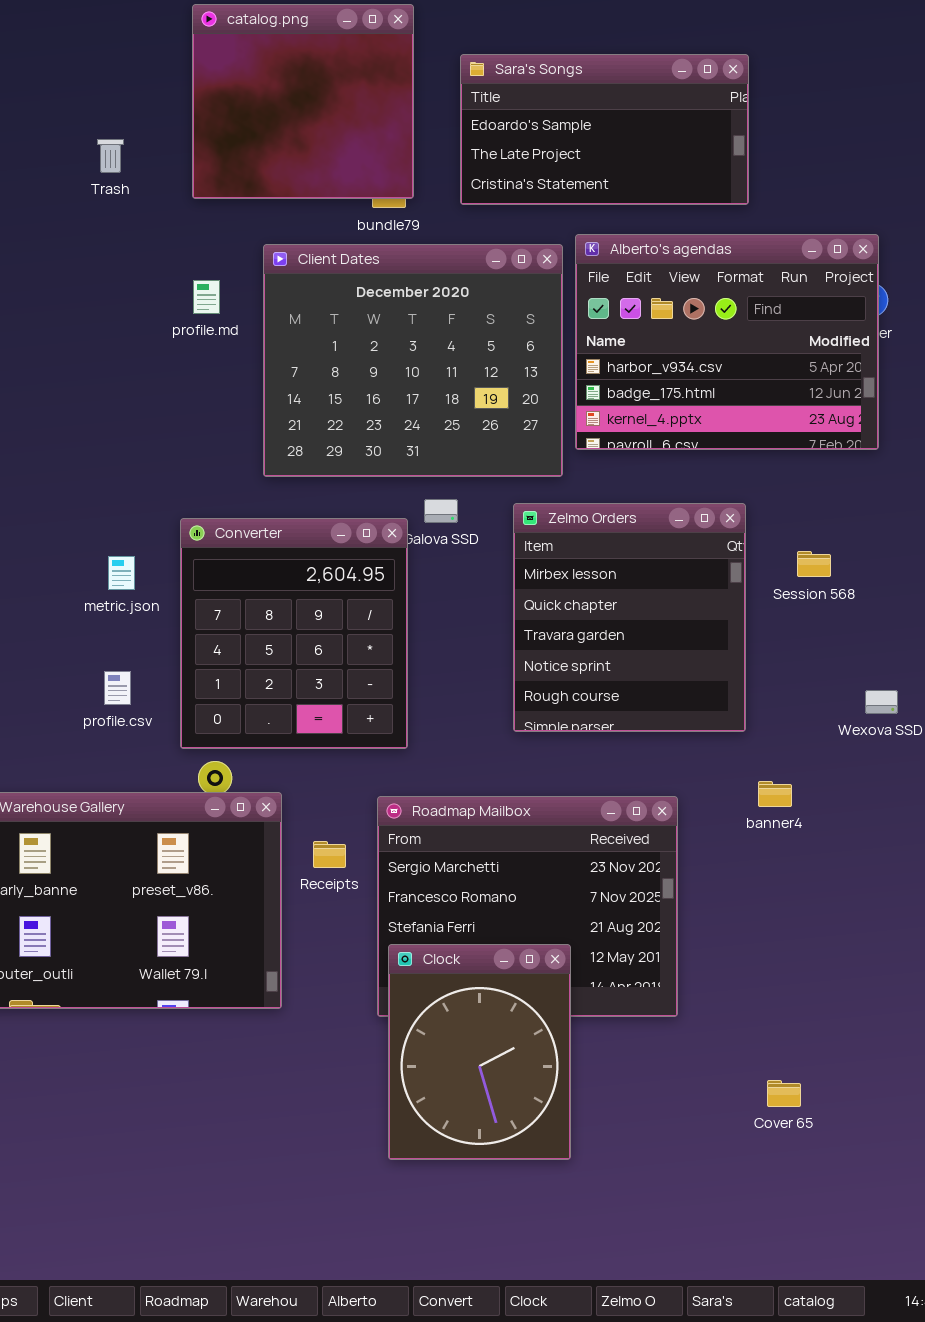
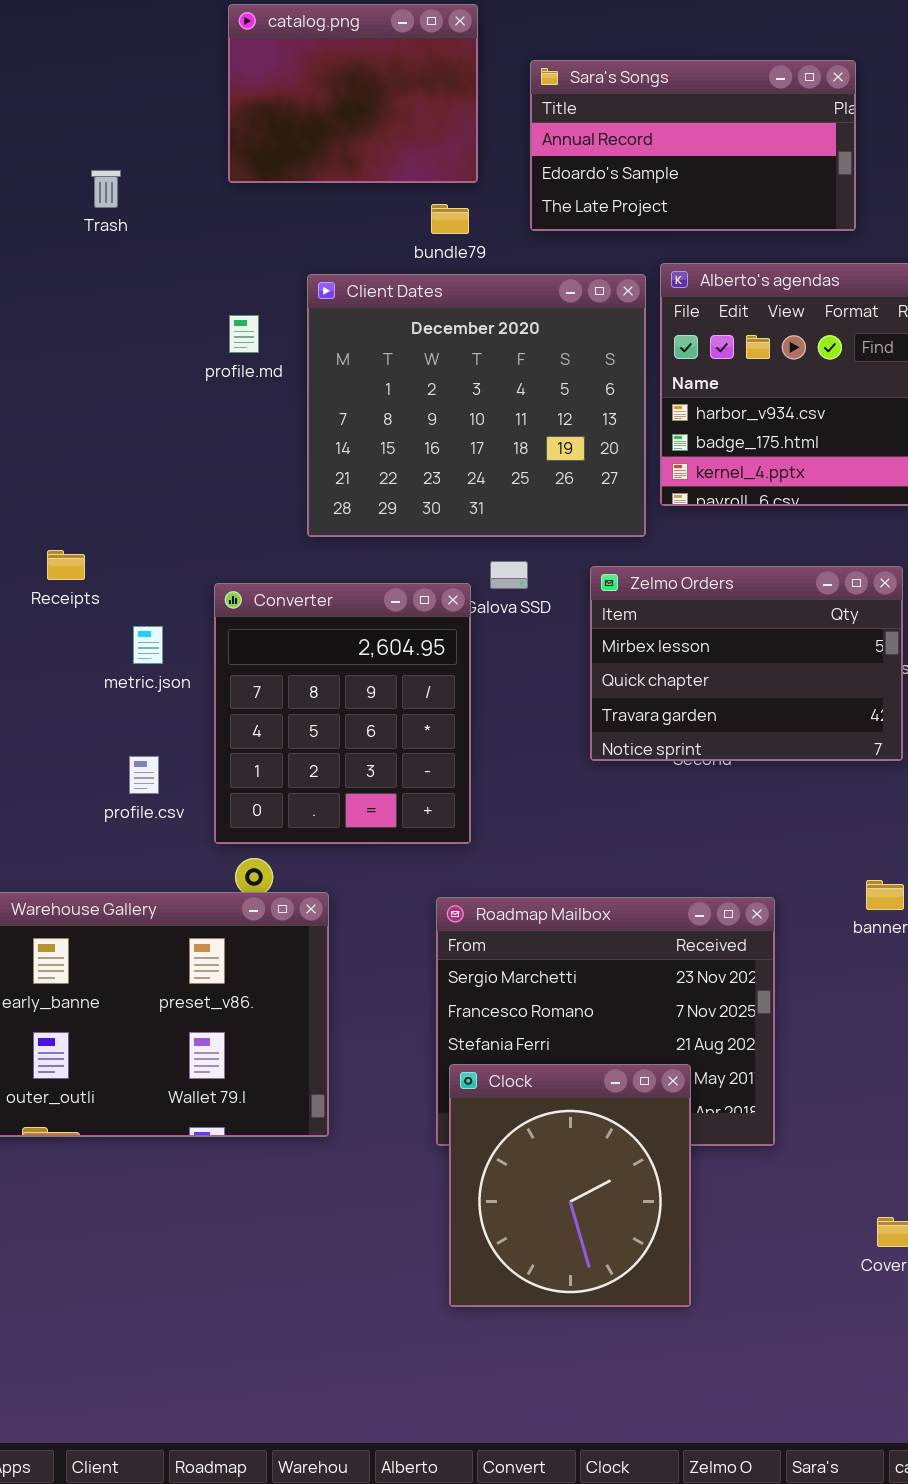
catalog.png: [192,4,414,199] -> [228,4,478,183], resized
Sara's Songs: [460,54,749,205] -> [530,60,856,231], scrolled up 1 row
Trash: [97,139,124,173] -> [91,170,121,208], moved
Zelmo Orders: [513,503,746,732] -> [590,566,903,761], resized
Receipts: [313,841,346,868] -> [47,550,85,580], moved
Clock: [388,944,571,1160] -> [449,1064,691,1307], resized

